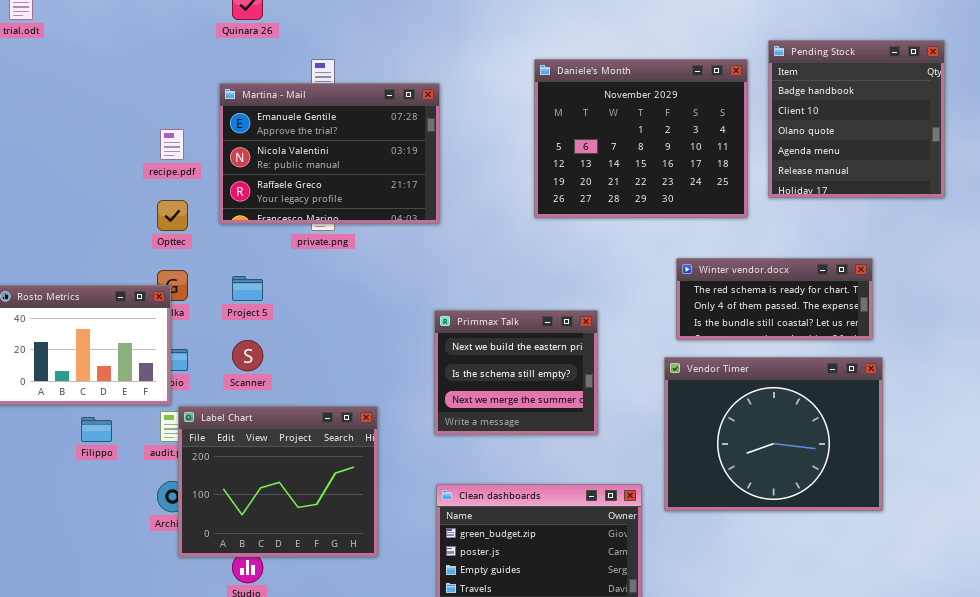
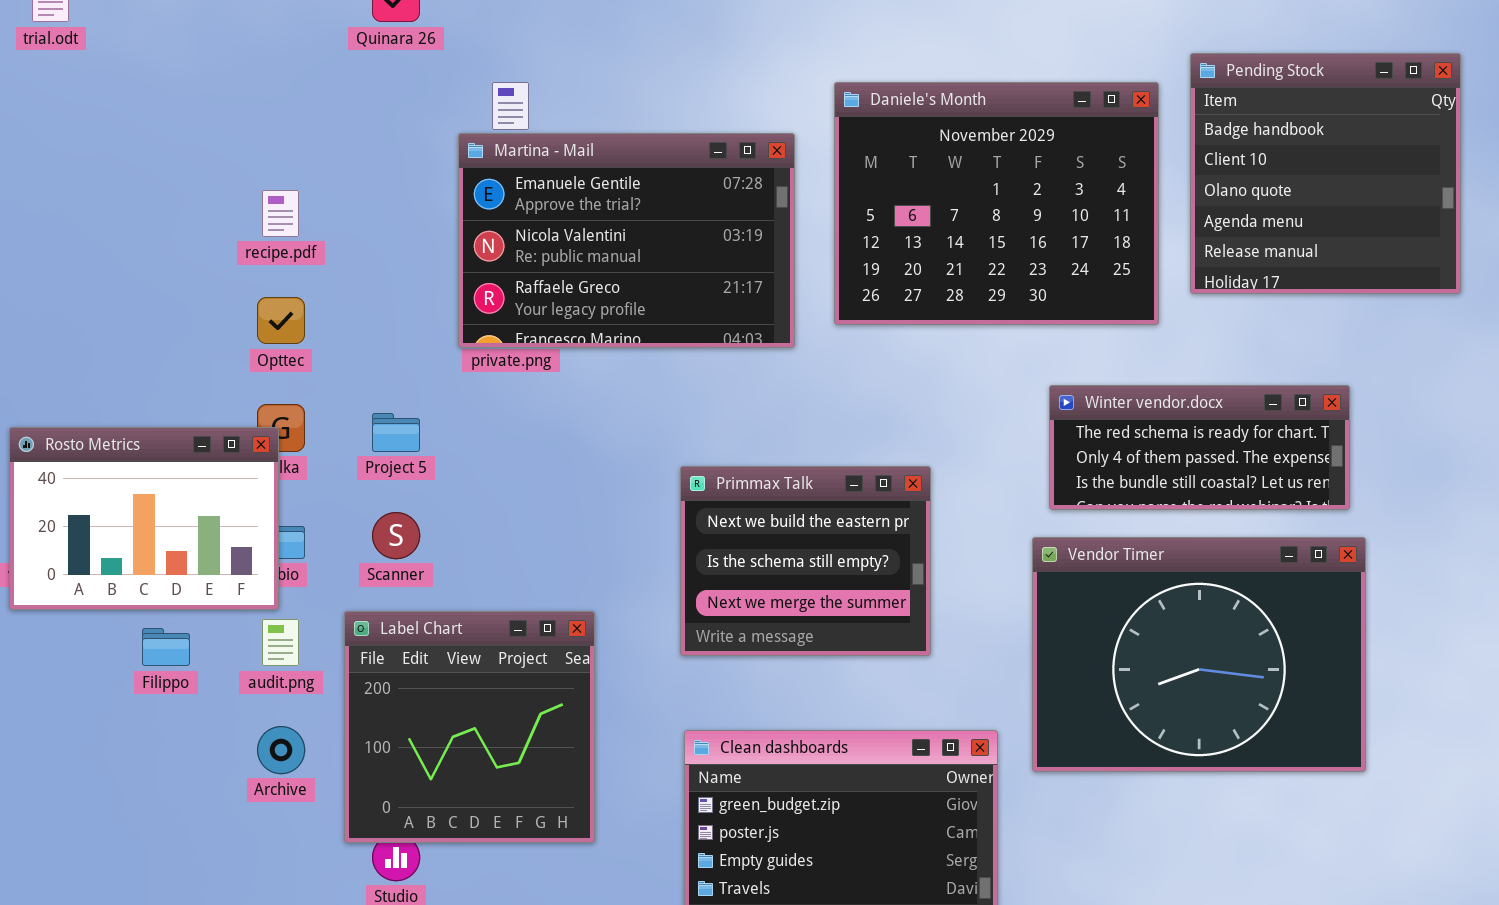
Martina - Mail: [219,83,440,224] -> [458,133,795,348], moved
Label Chart: [178,406,378,557] -> [344,611,595,843], resized

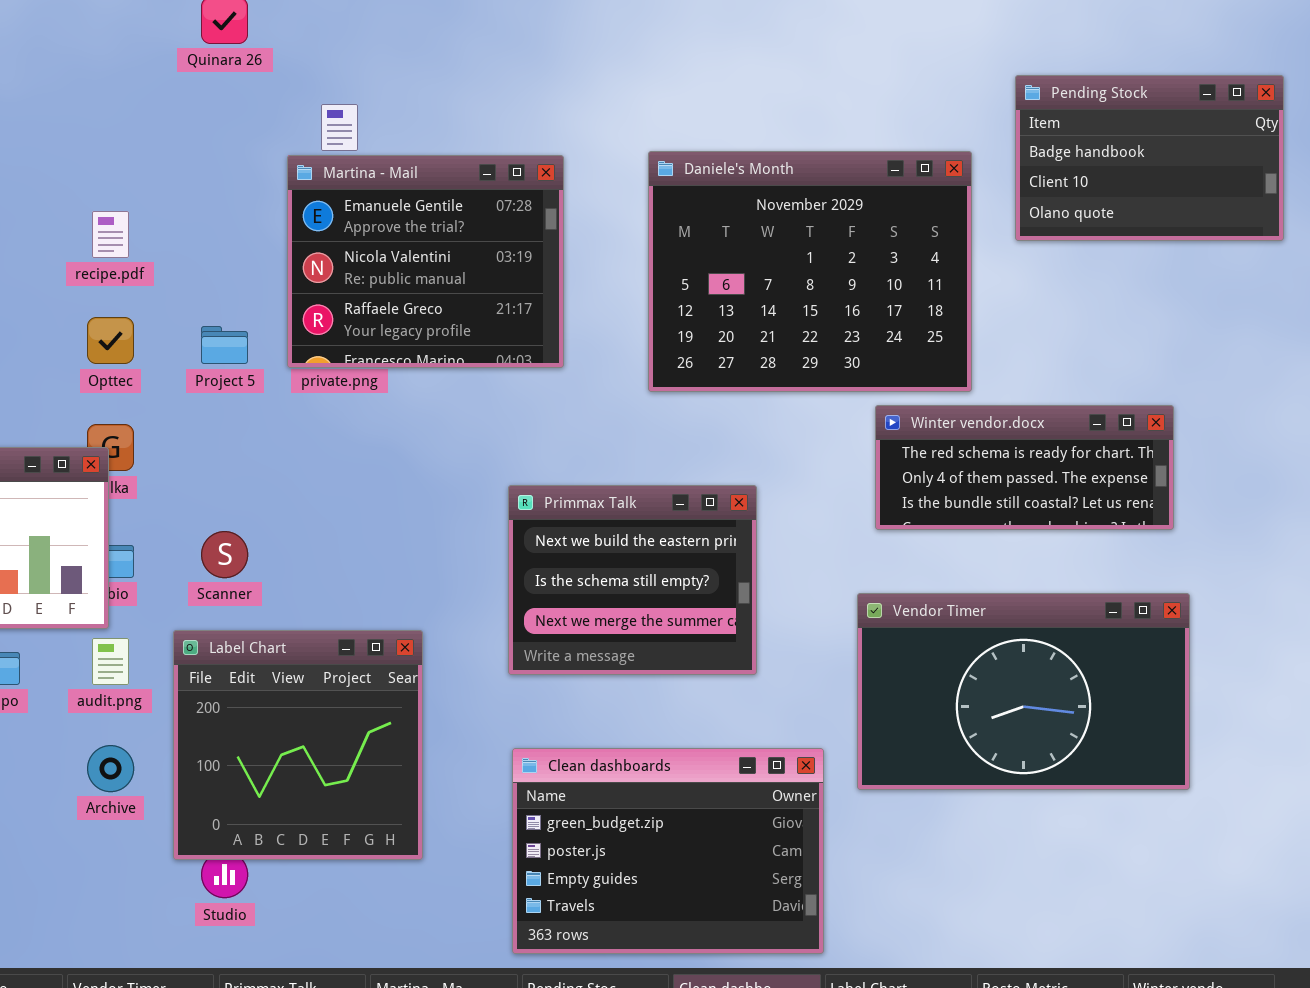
Pending Stock: [1190,53,1461,294] -> [1015,75,1284,241], resized
Daniele's Month: [834,82,1159,325] -> [648,151,972,392], moved
Martina - Mail: [458,133,795,348] -> [287,155,564,368], resized
Project 5: [372,413,420,452] -> [201,326,248,364], moved
Vendor Timer: [1032,537,1366,772] -> [857,593,1190,790], resized

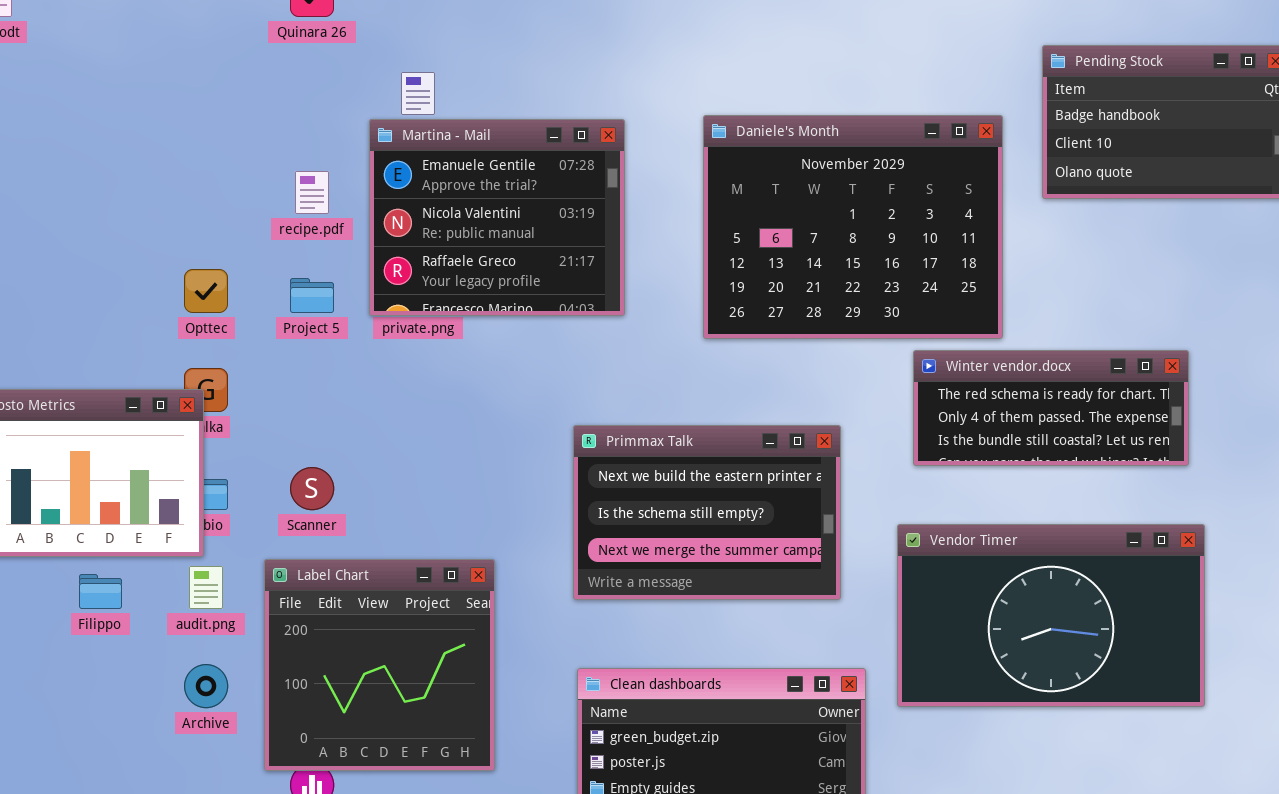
recipe.pdf: [92,211,129,258] -> [295,171,329,214], moved
Primmax Talk: [508,485,757,675] -> [573,425,841,600], resized

